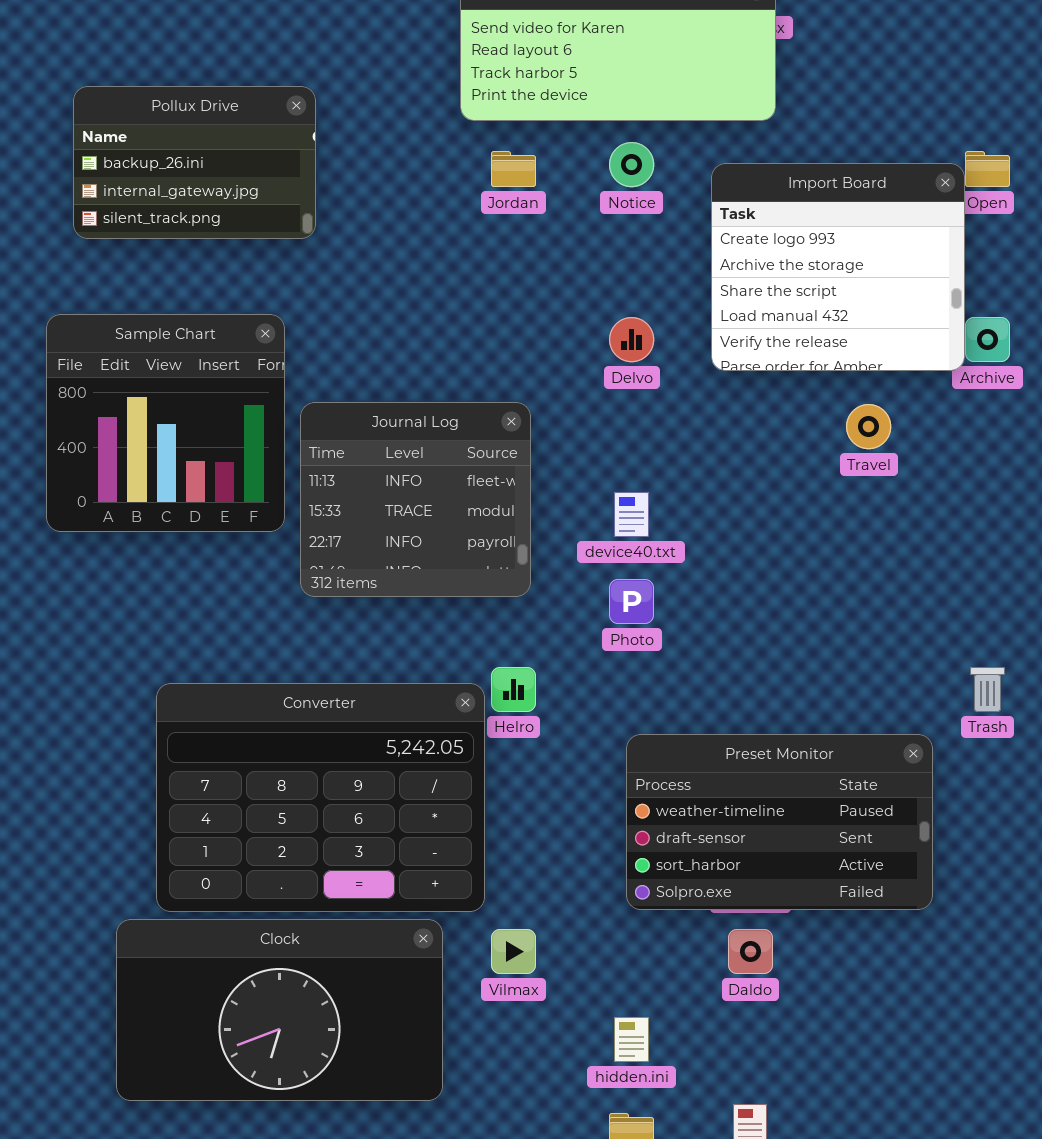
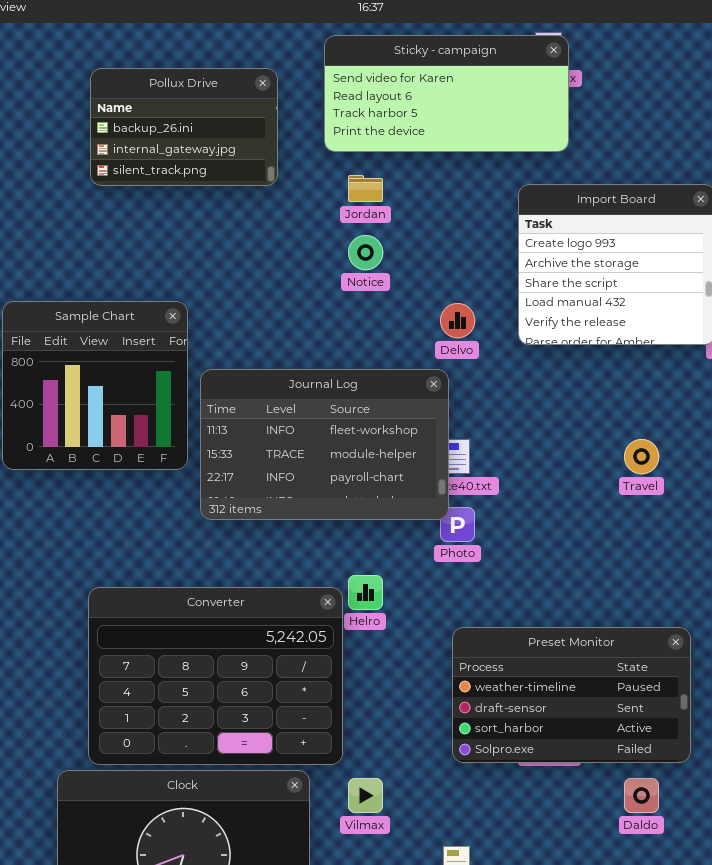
Pollux Drive: [73,86,316,239] -> [90,68,278,186], moved
Notice: [609,142,654,187] -> [348,235,383,270], moved
Journal Log: [300,402,531,597] -> [200,369,449,520], resized
Travel: [846,404,891,449] -> [624,439,659,474], moved
Daldo: [728,929,773,974] -> [624,778,659,813], moved

